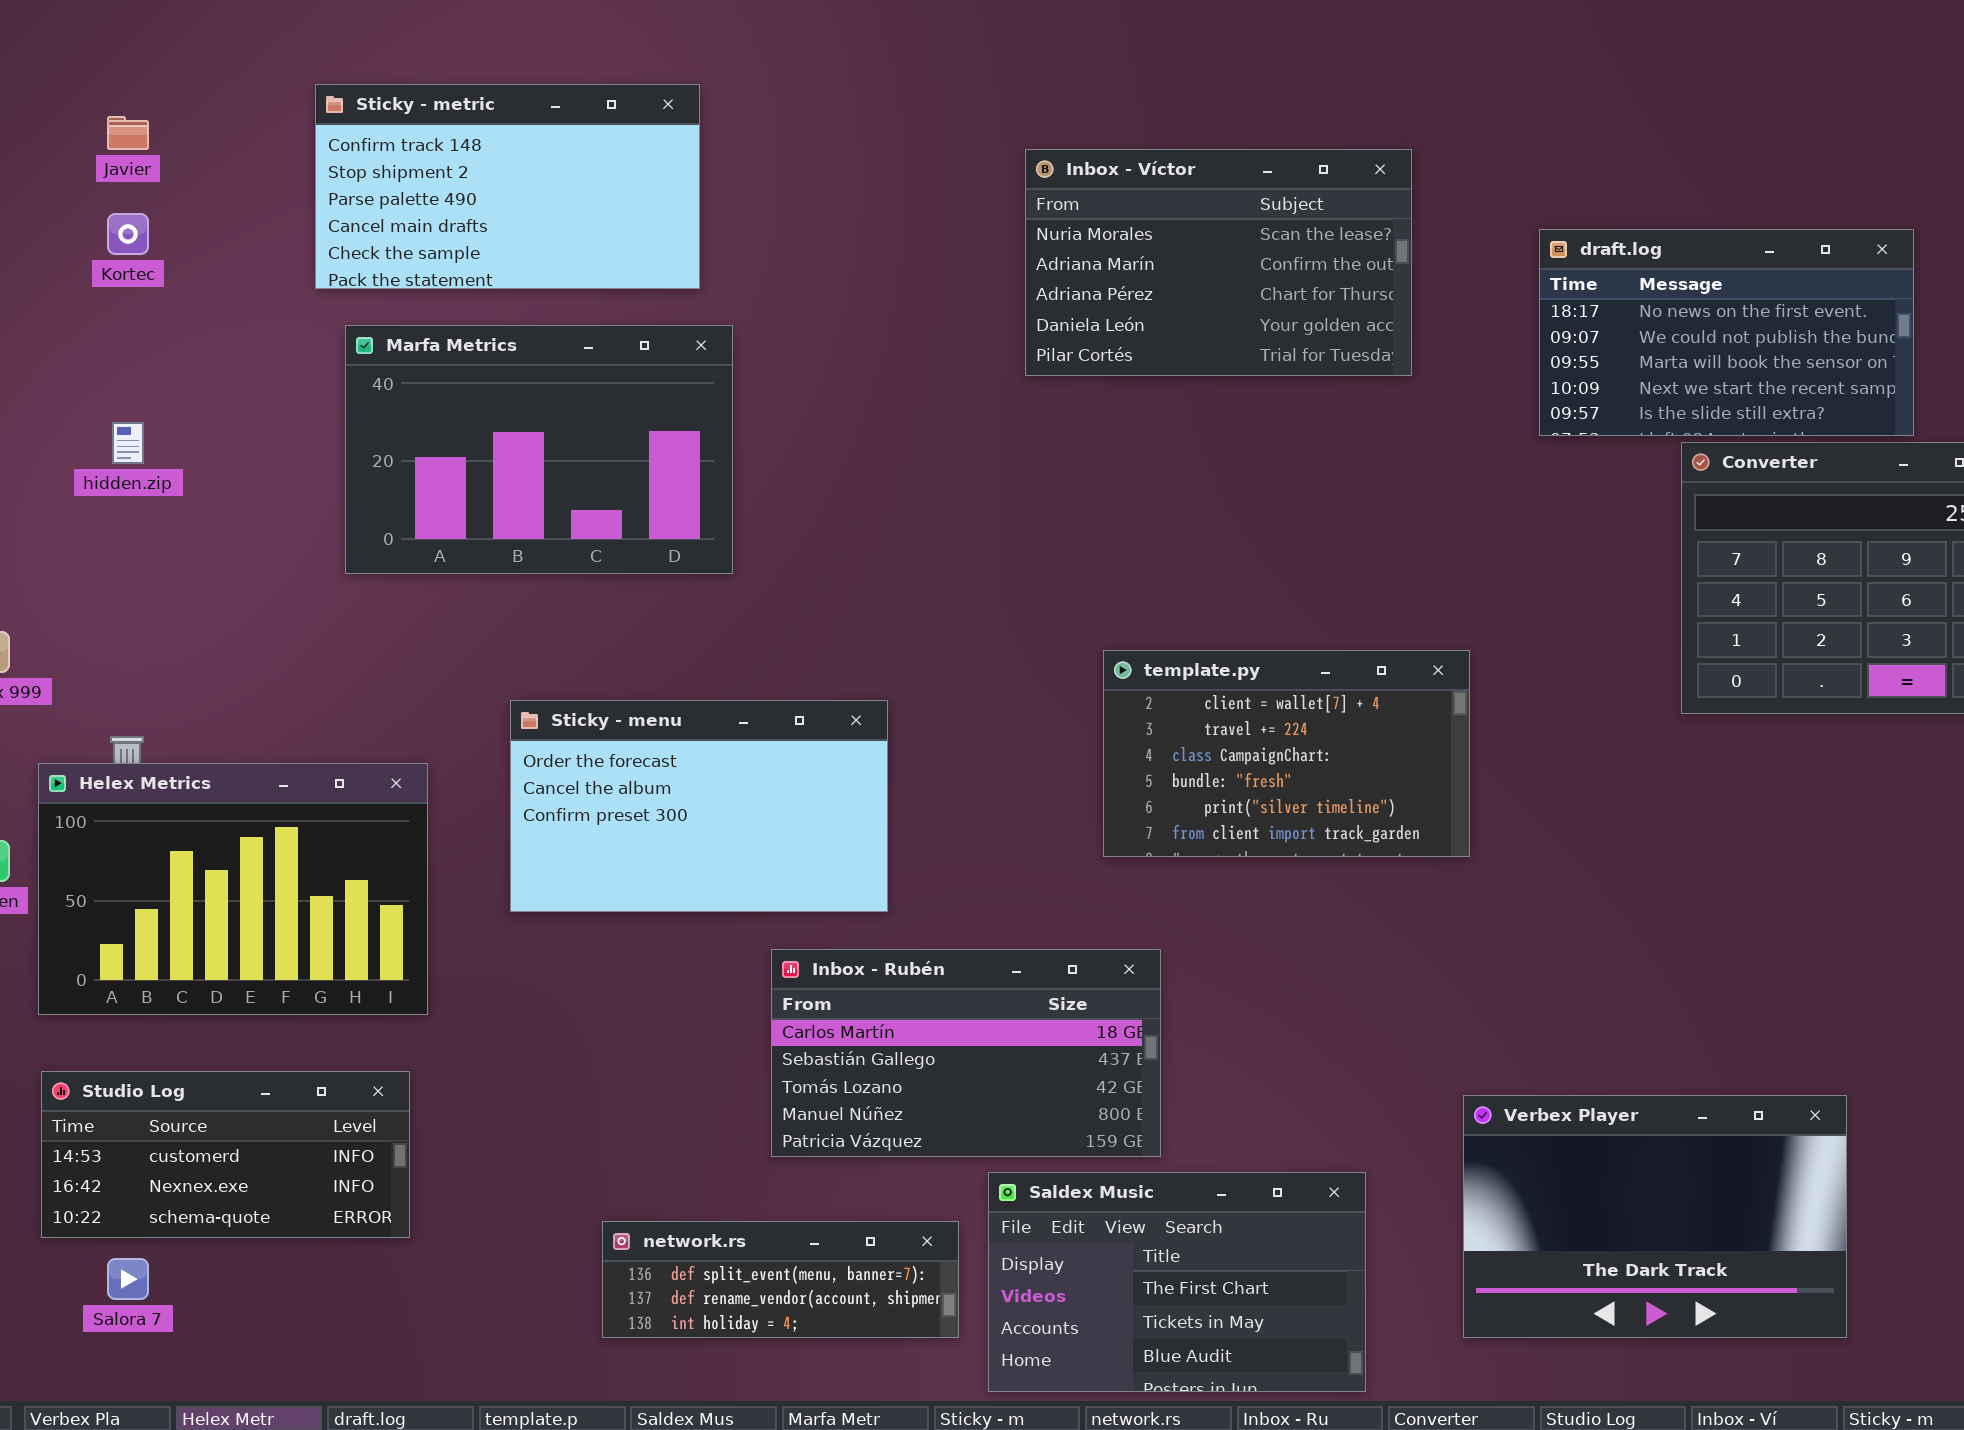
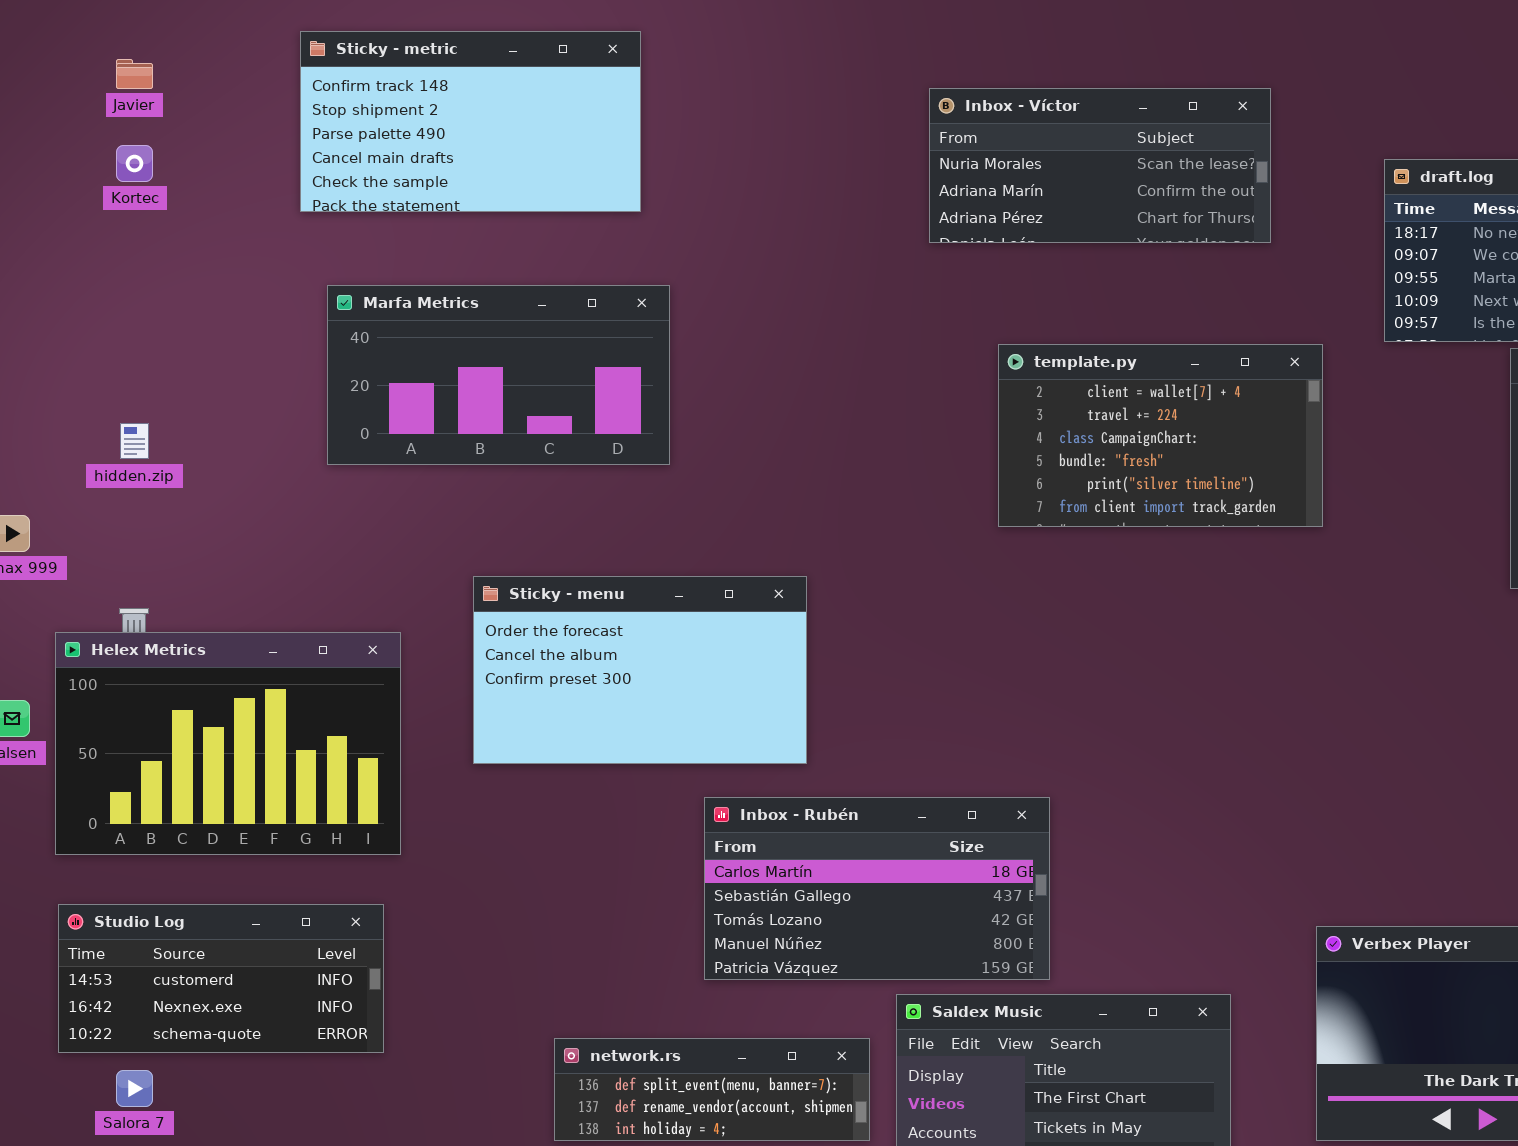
Inbox - Víctor: [1025,149,1412,376] -> [929,88,1271,243], resized
Marfa Metrics: [345,325,733,574] -> [327,285,670,465], resized
hidden.zip: [112,422,144,464] -> [120,423,149,459], moved
template.py: [1103,650,1470,857] -> [998,344,1323,527], moved

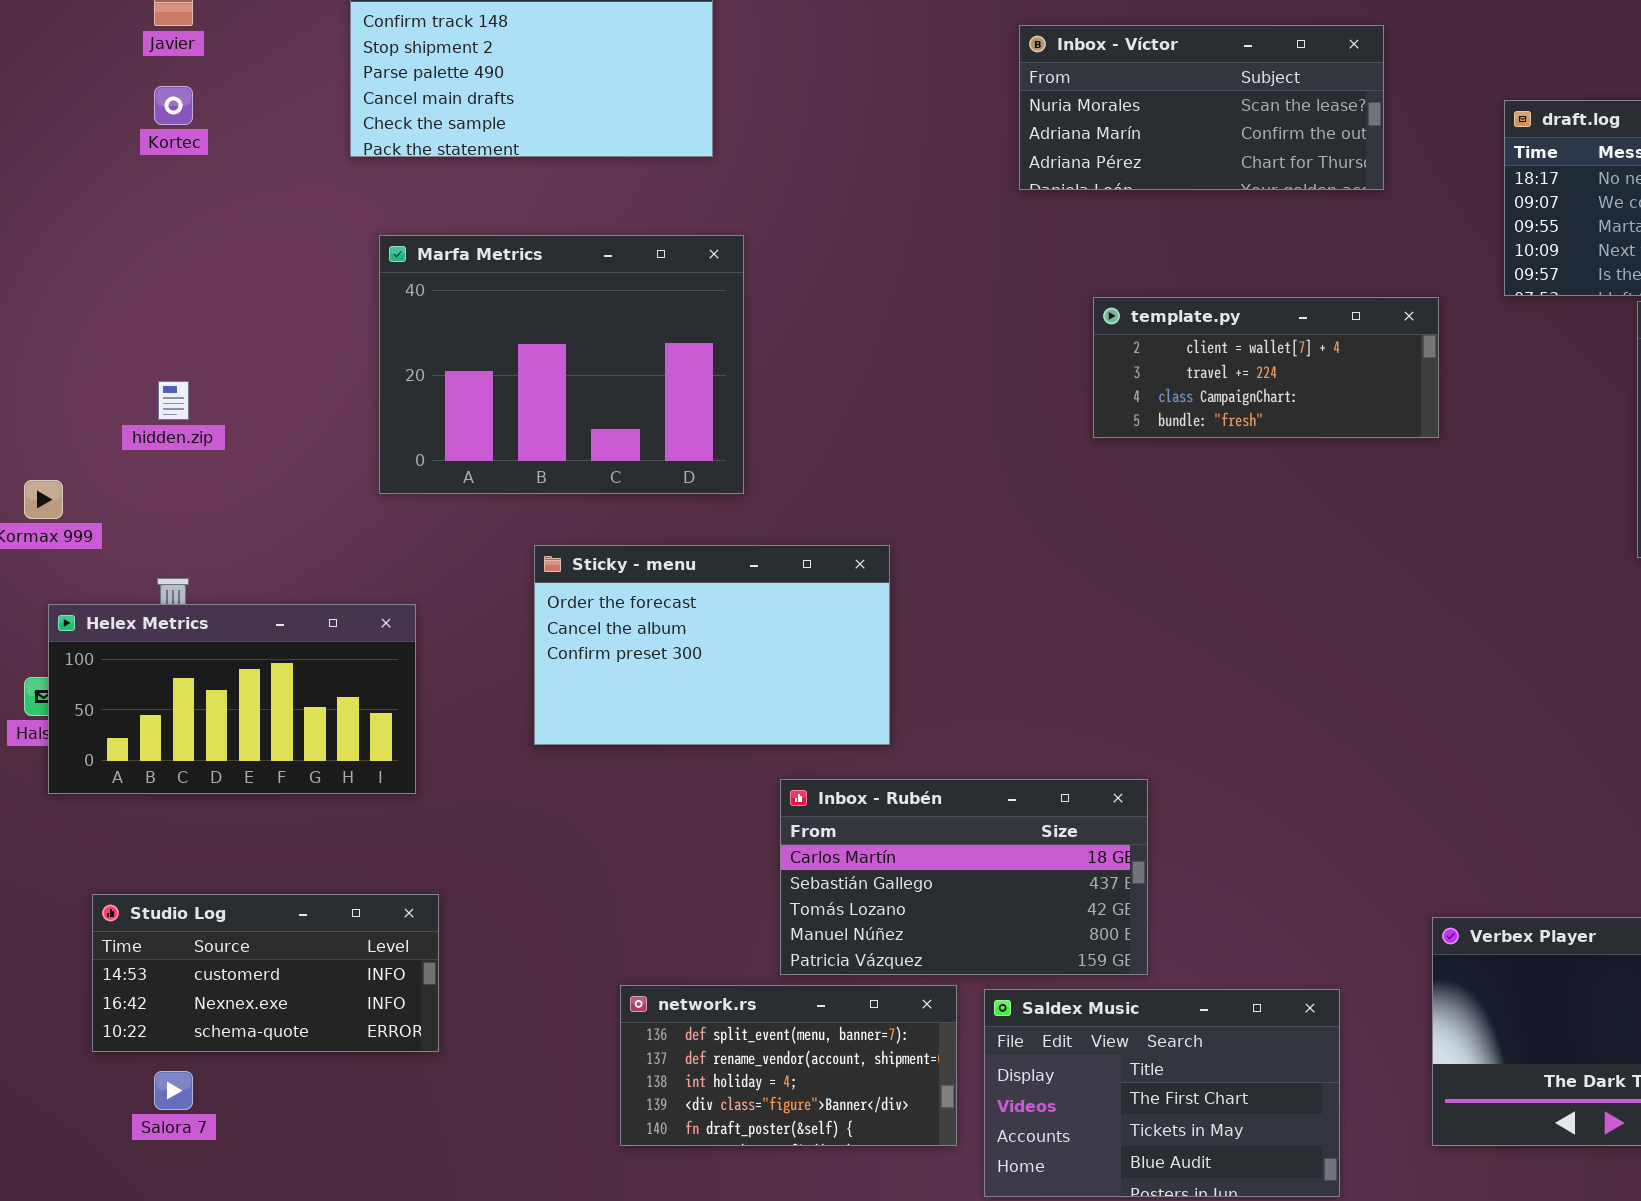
Marfa Metrics: [327,285,670,465] -> [379,235,744,494], resized
template.py: [998,344,1323,527] -> [1093,297,1439,438], resized
Helex Metrics: [55,632,401,855] -> [48,604,416,794], moved, resized
network.rs: [554,1038,870,1141] -> [620,985,957,1146], resized

